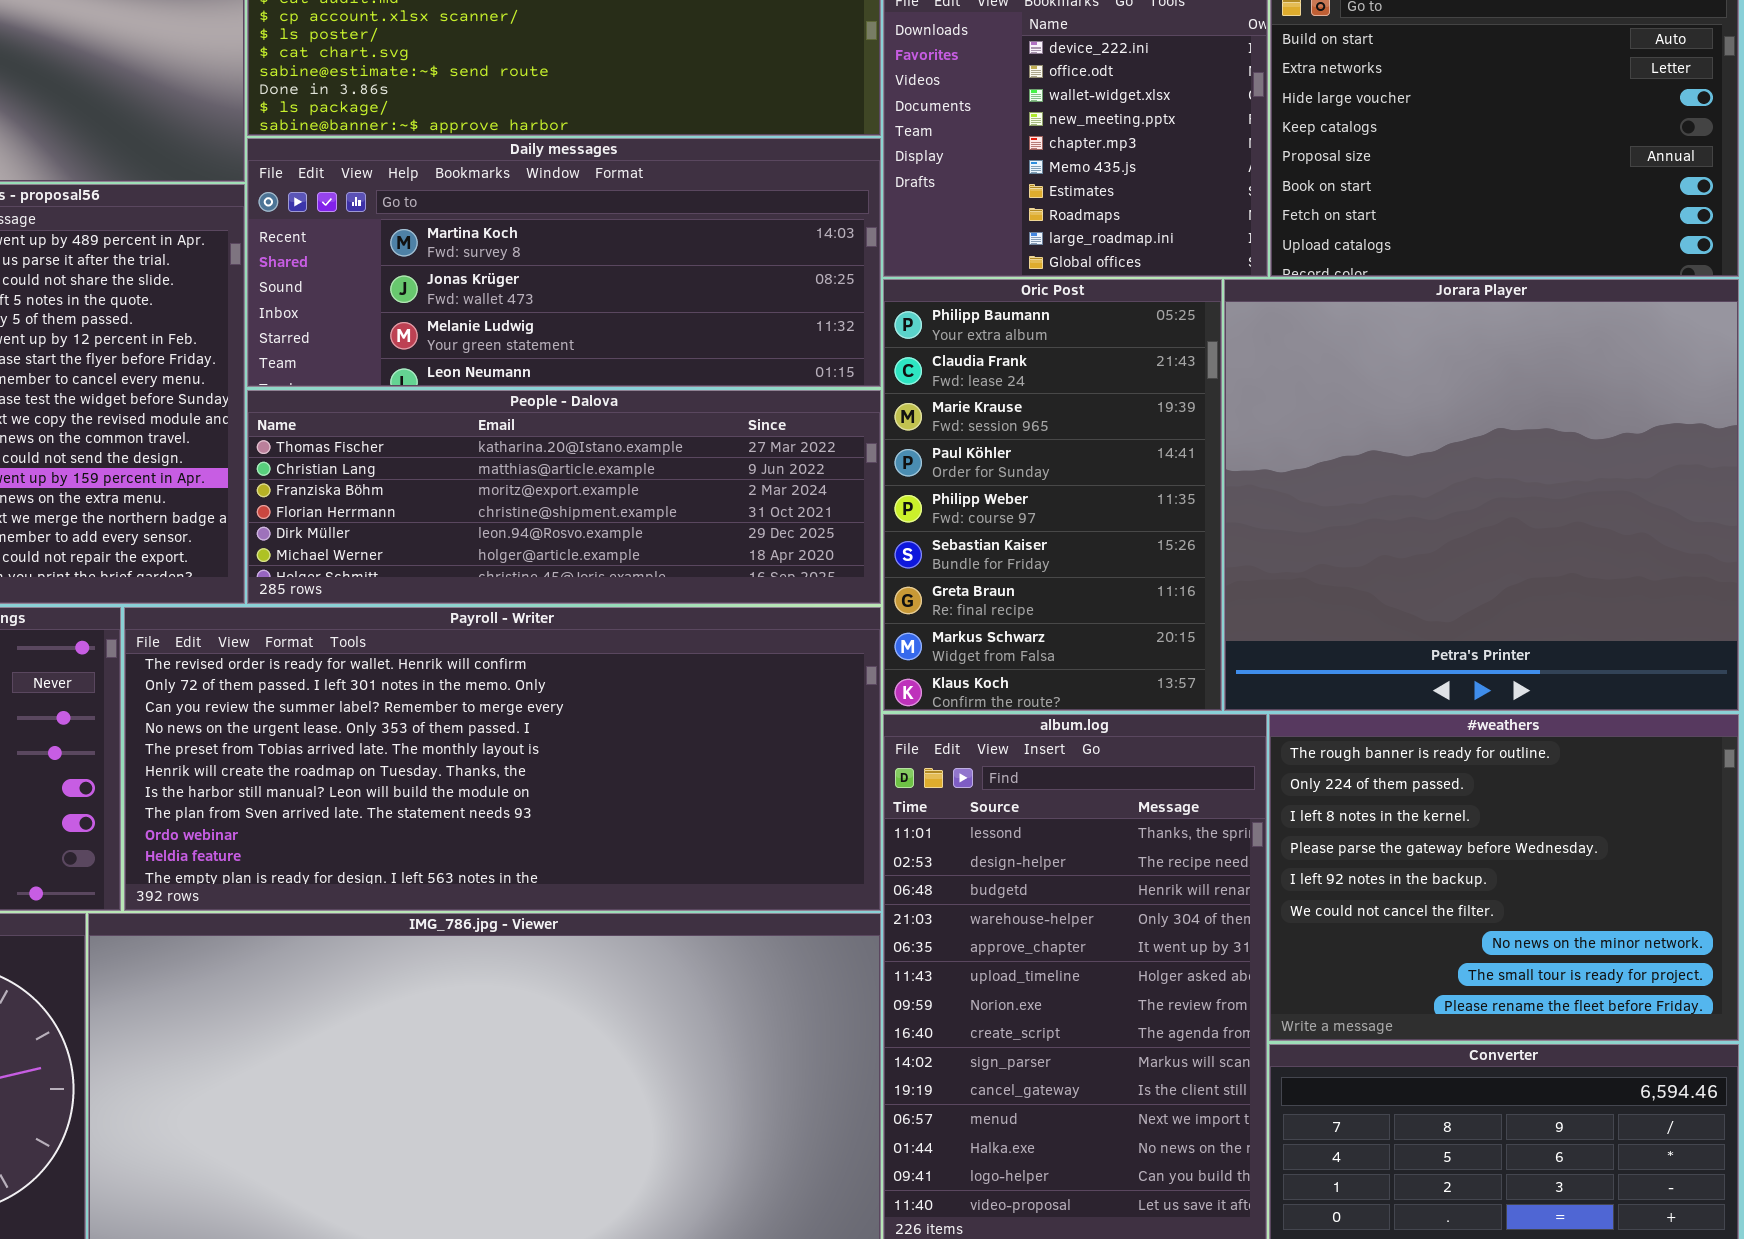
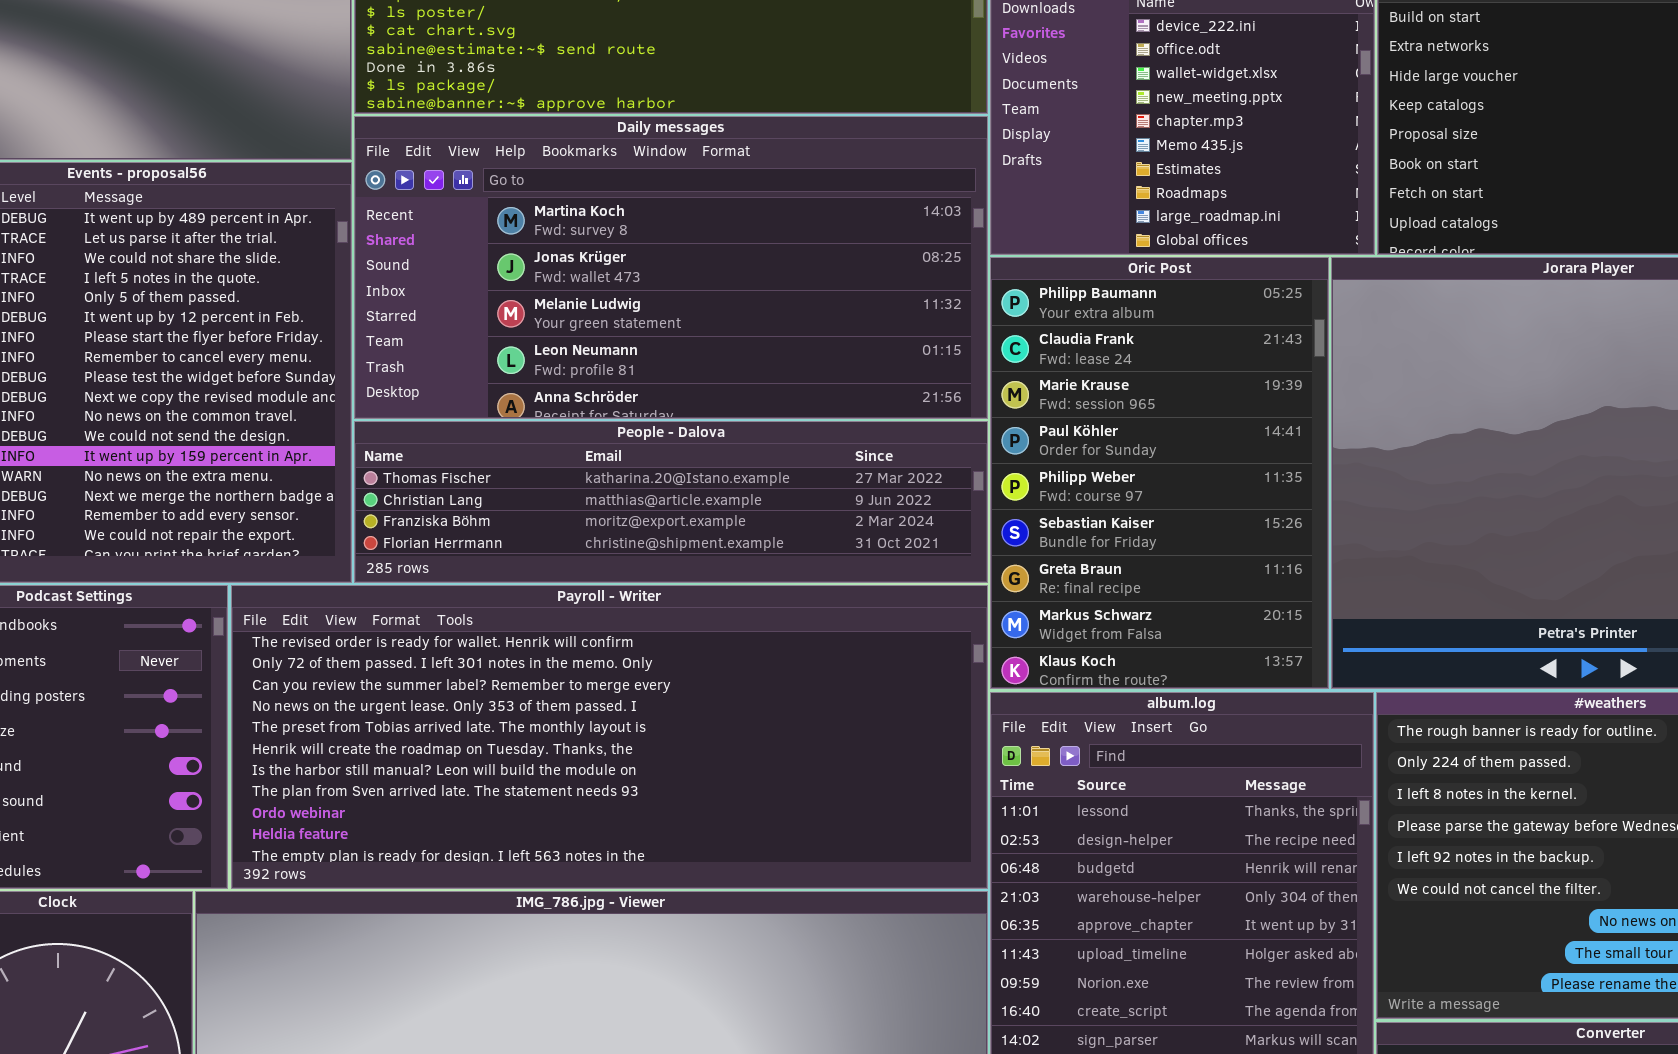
Daily messages: [247,138,881,387] -> [354,116,988,419], resized
People - Dalova: [247,390,881,604] -> [354,421,988,583], resized

